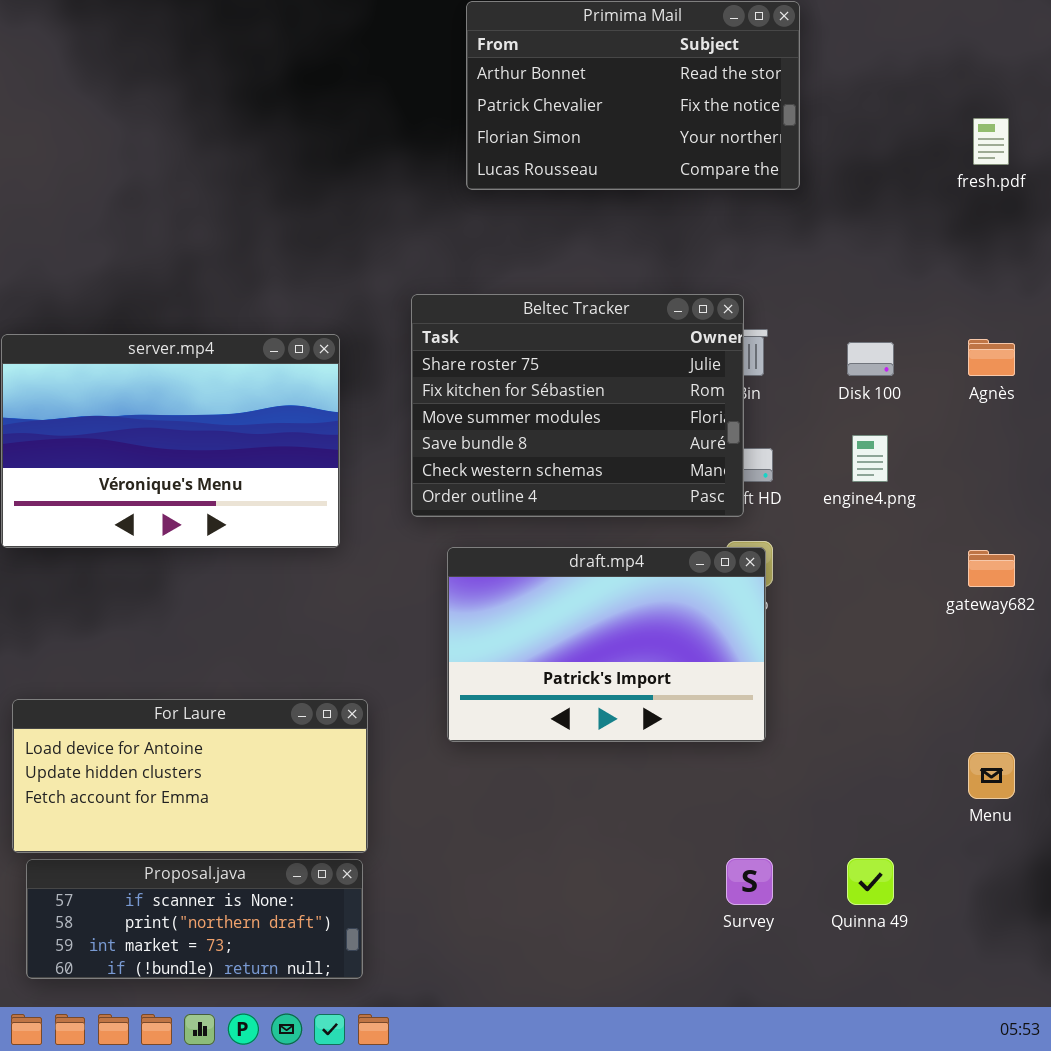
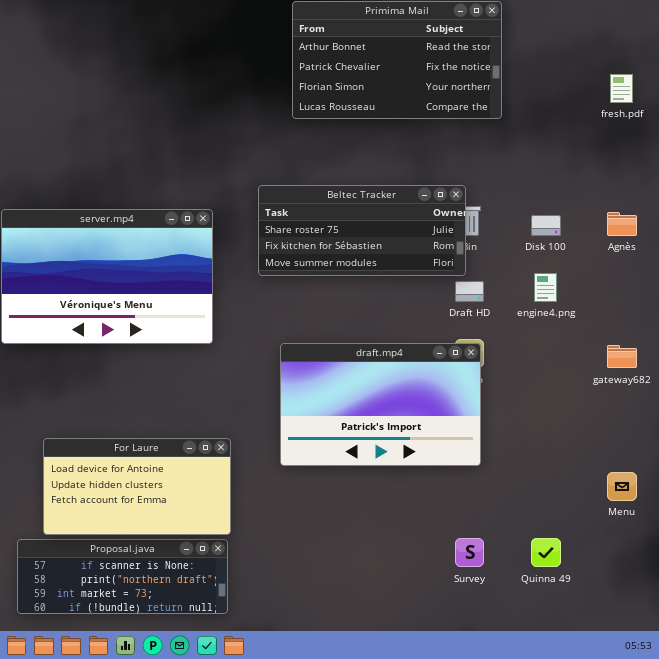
Beltec Tracker: [411,294,744,517] -> [258,185,466,276], resized
For Laure: [12,699,368,853] -> [43,438,231,535], resized

